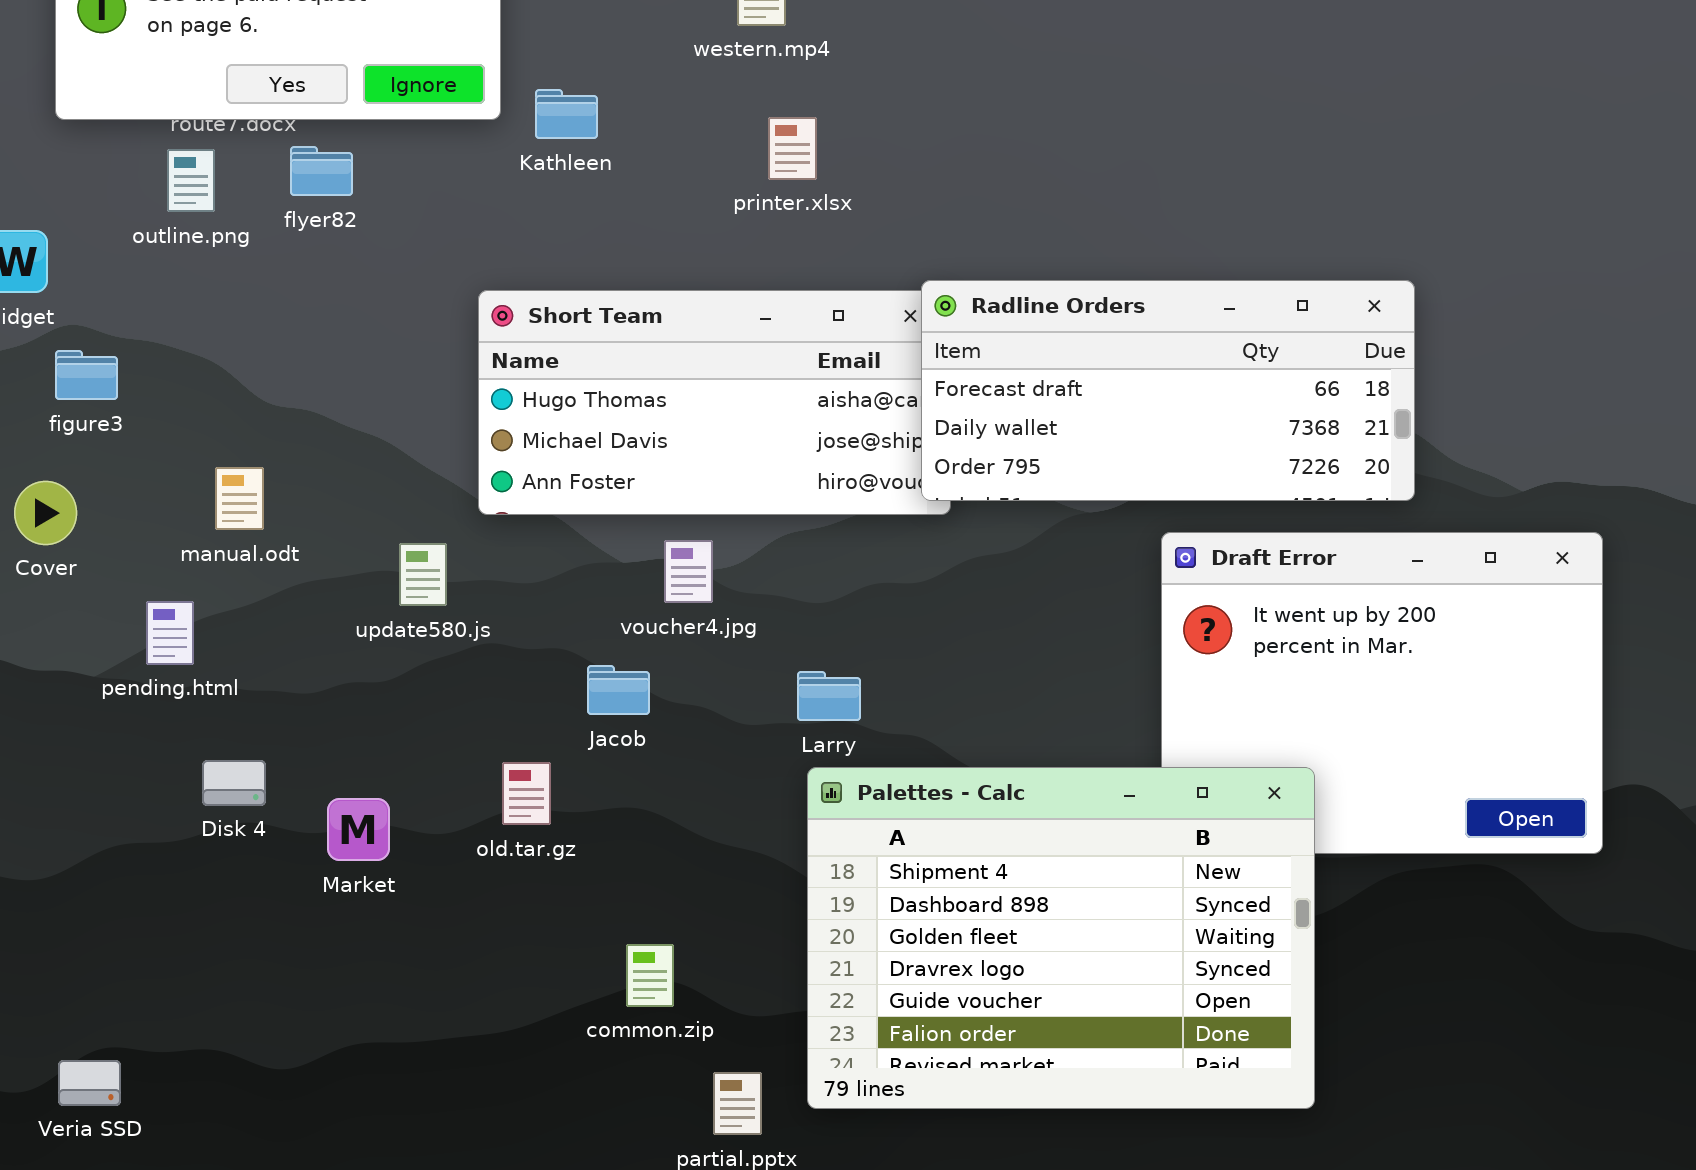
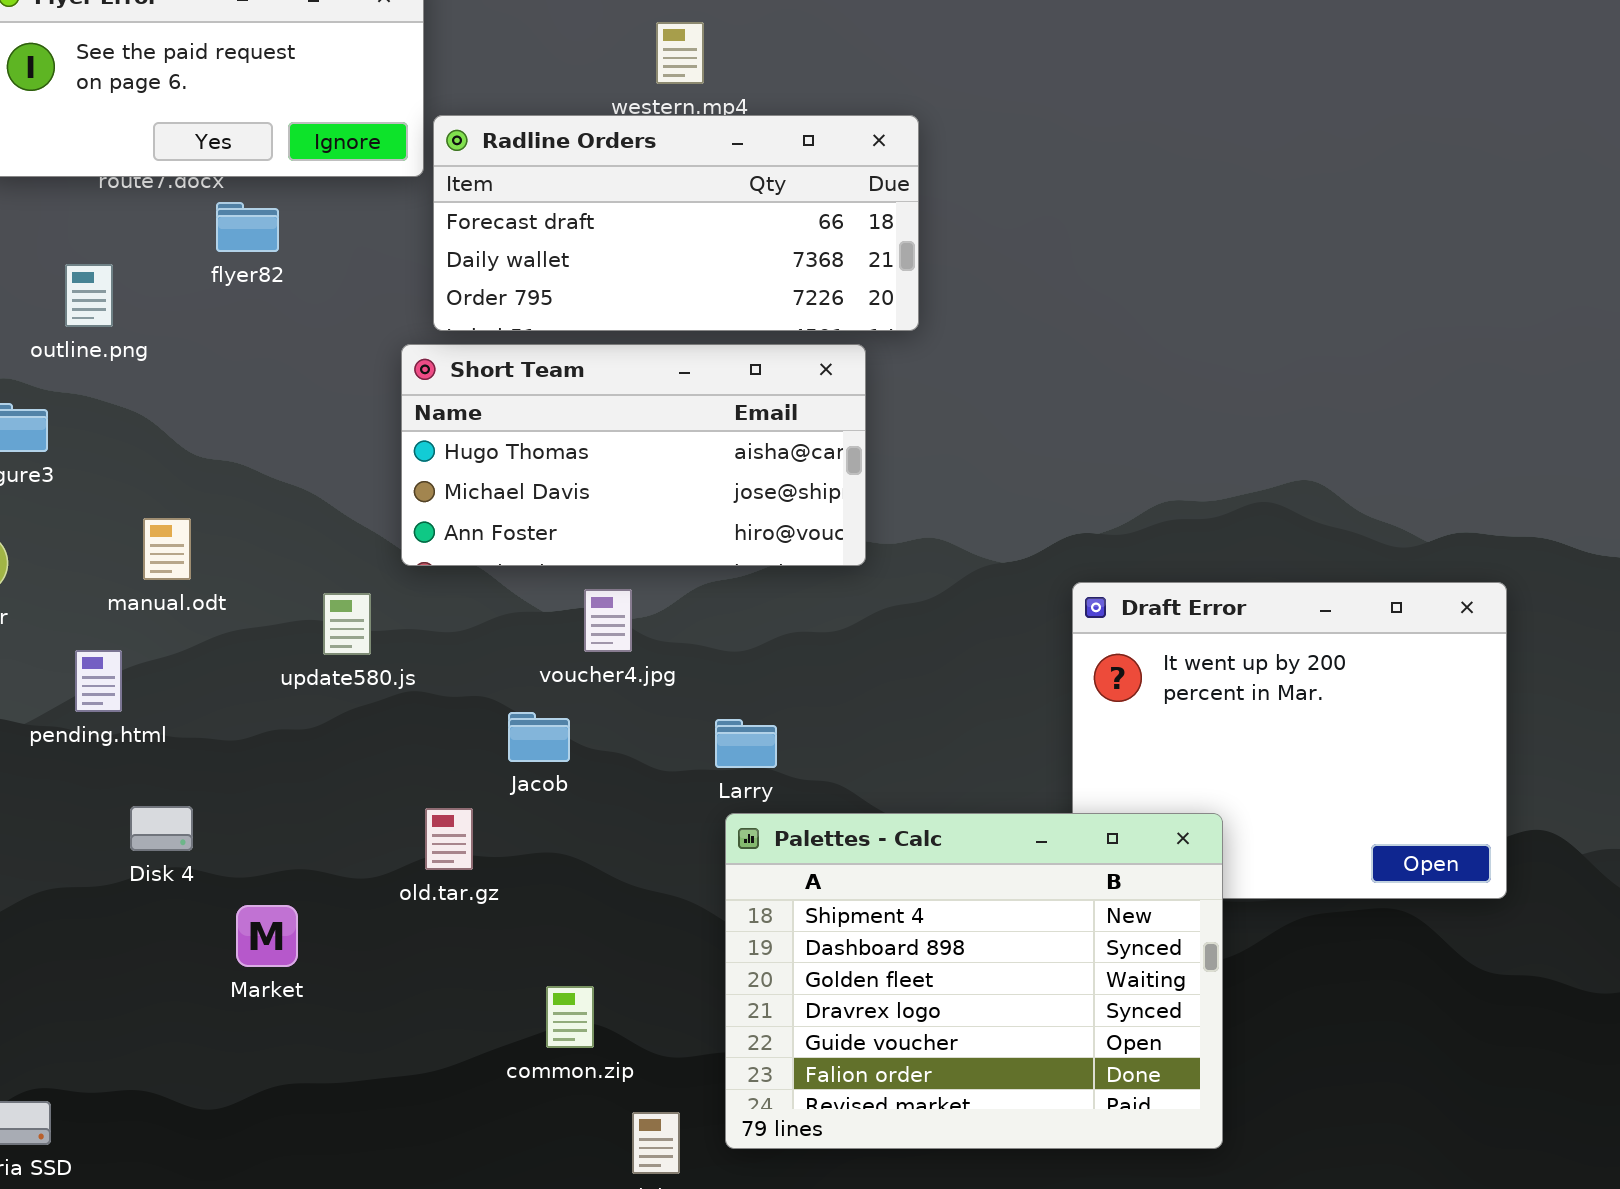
outline.png: [167,149,215,212] -> [65,264,113,327], moved
Radline Orders: [921,280,1415,501] -> [433,115,919,331], moved
Market: [327,798,390,861] -> [236,905,298,967], moved

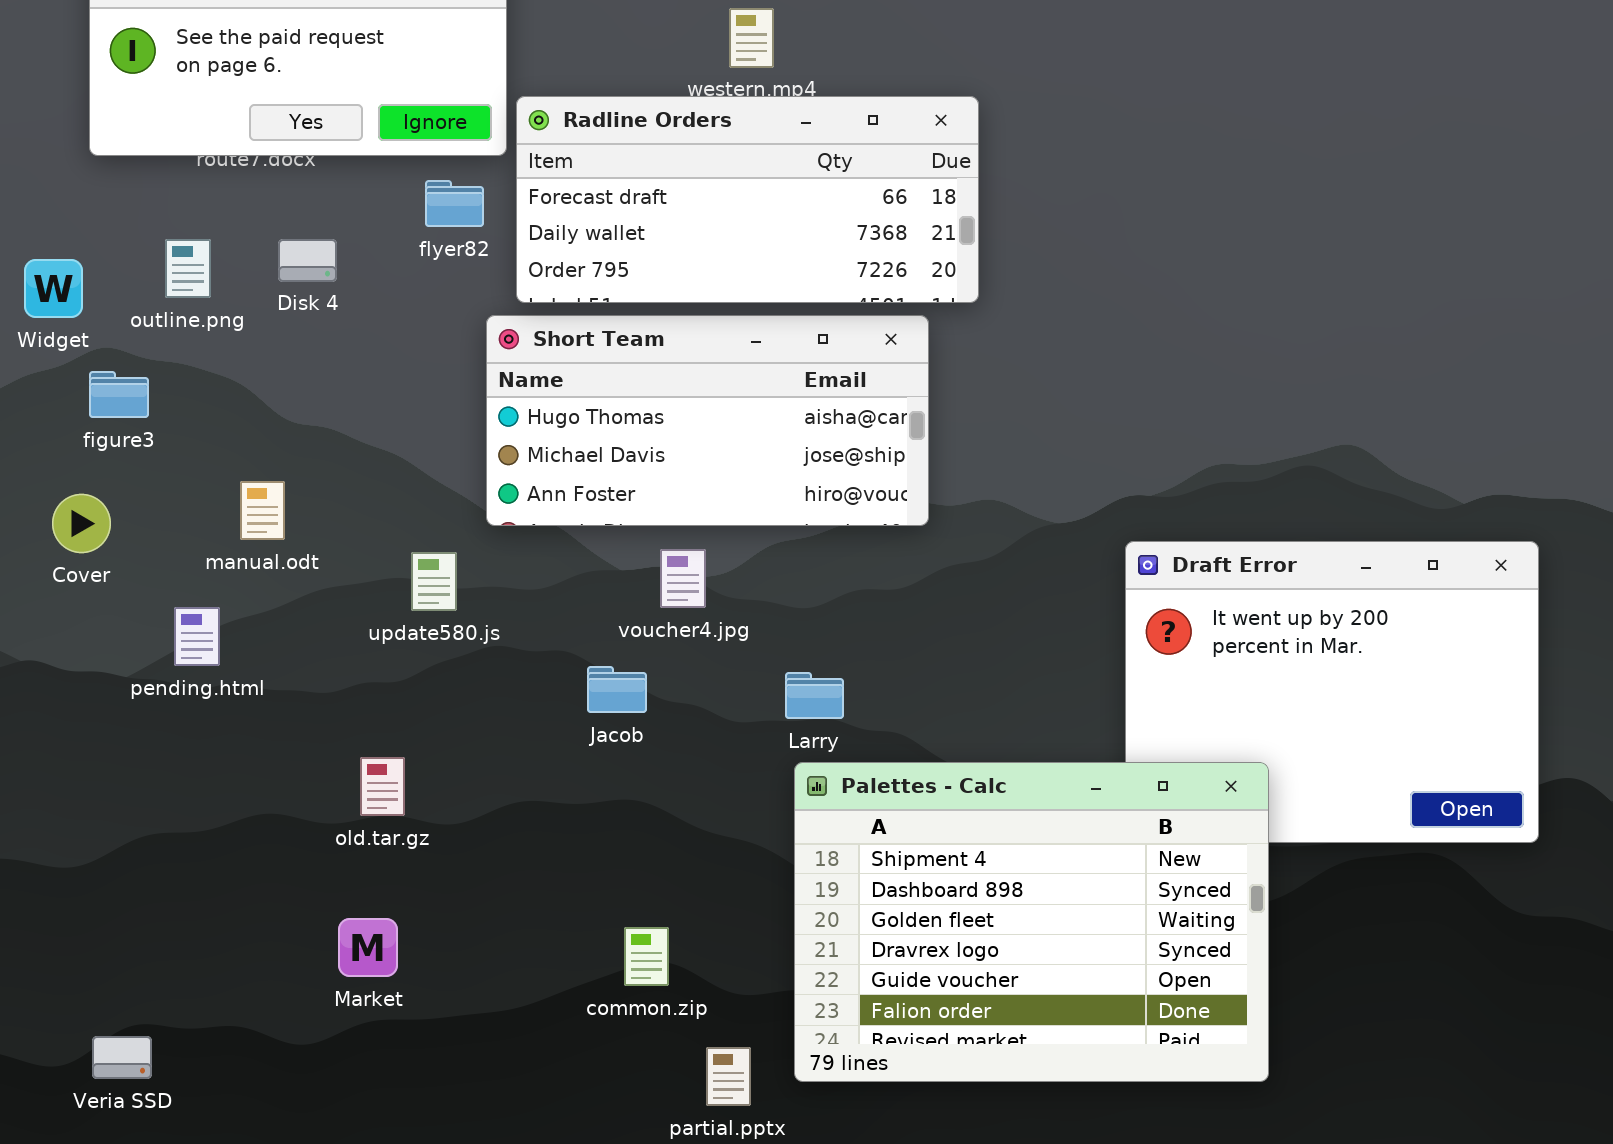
flyer82: [216,202,279,252] -> [425,180,484,227], moved
Disk 4: [130,806,193,851] -> [278,239,337,282], moved
old.tar.gz: [425,808,473,870] -> [360,757,405,816], moved
Market: [236,905,298,967] -> [338,918,398,977], moved

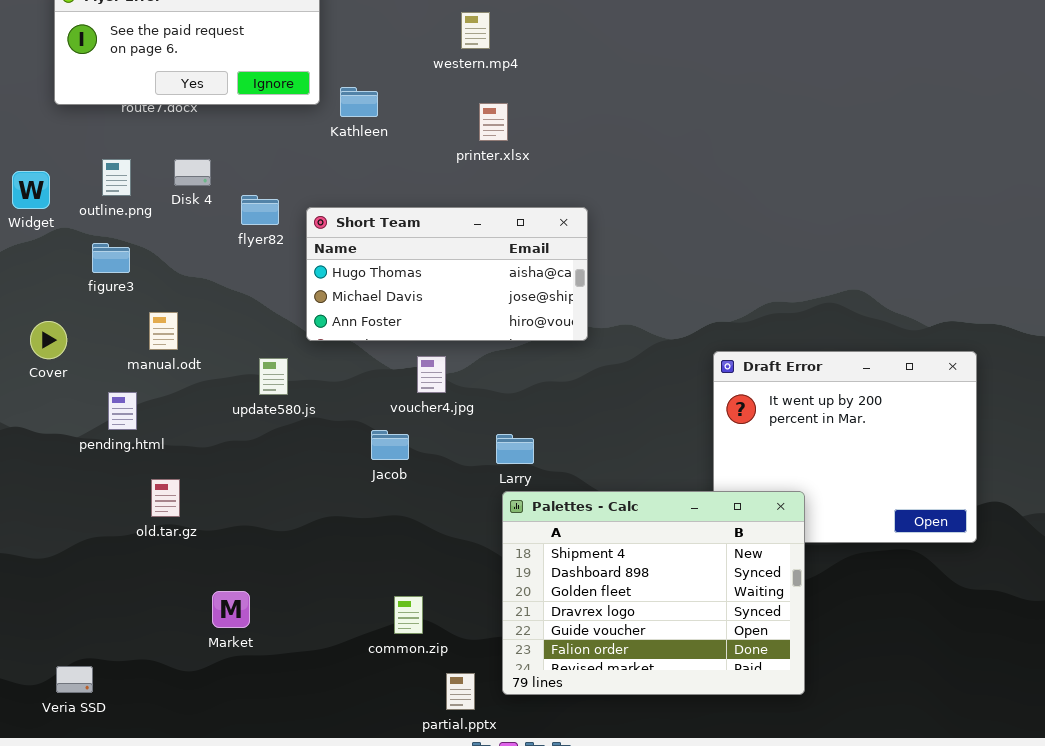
Radline Orders: [516,96,979,303] -> none, closed
flyer82: [425,180,484,227] -> [241,195,279,225], moved
figure3: [89,371,149,418] -> [92,243,130,273], moved
old.tar.gz: [360,757,405,816] -> [151,479,180,517], moved

